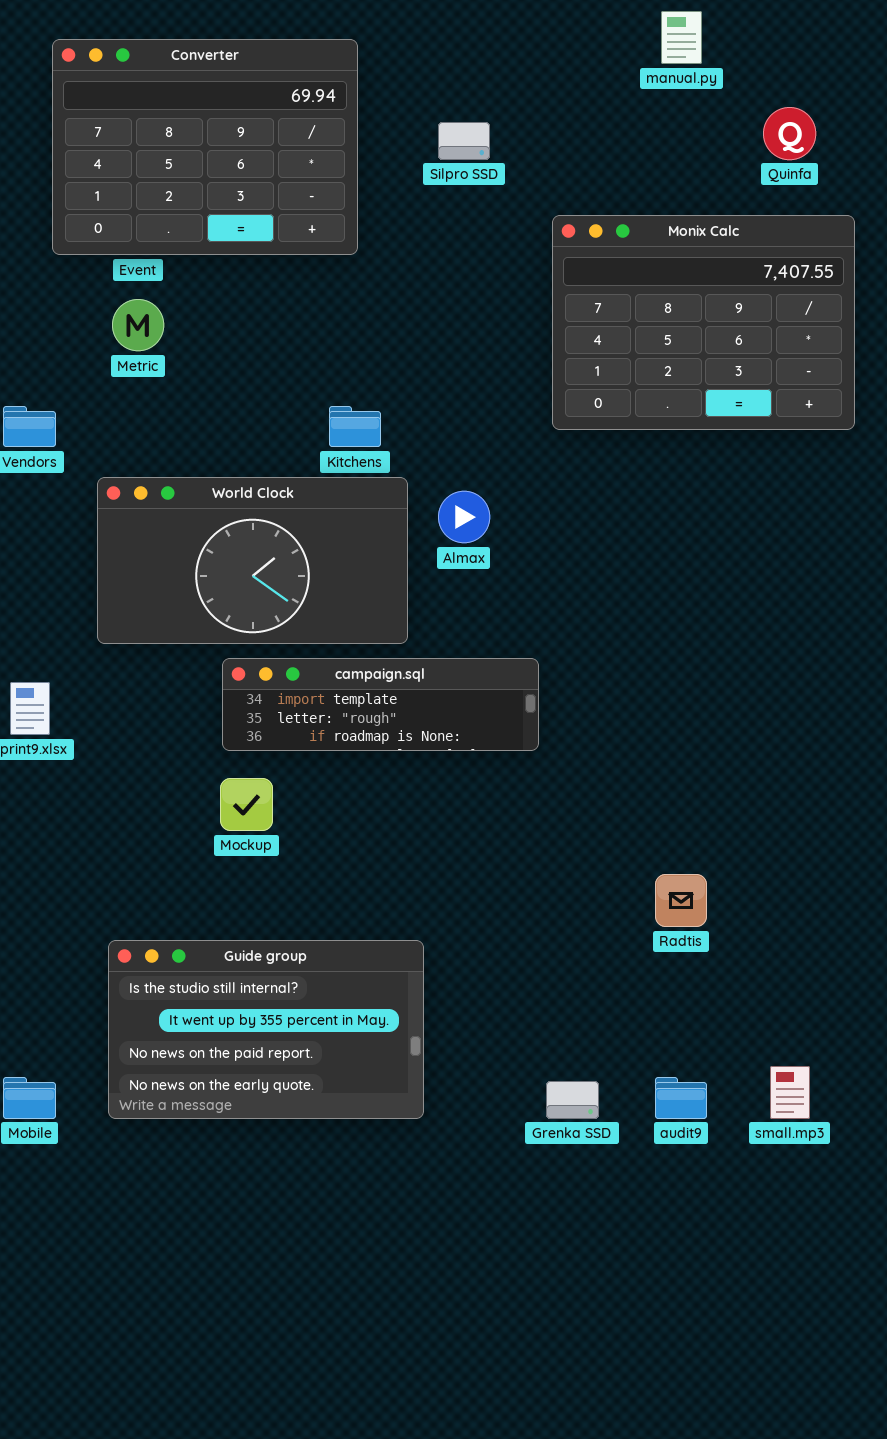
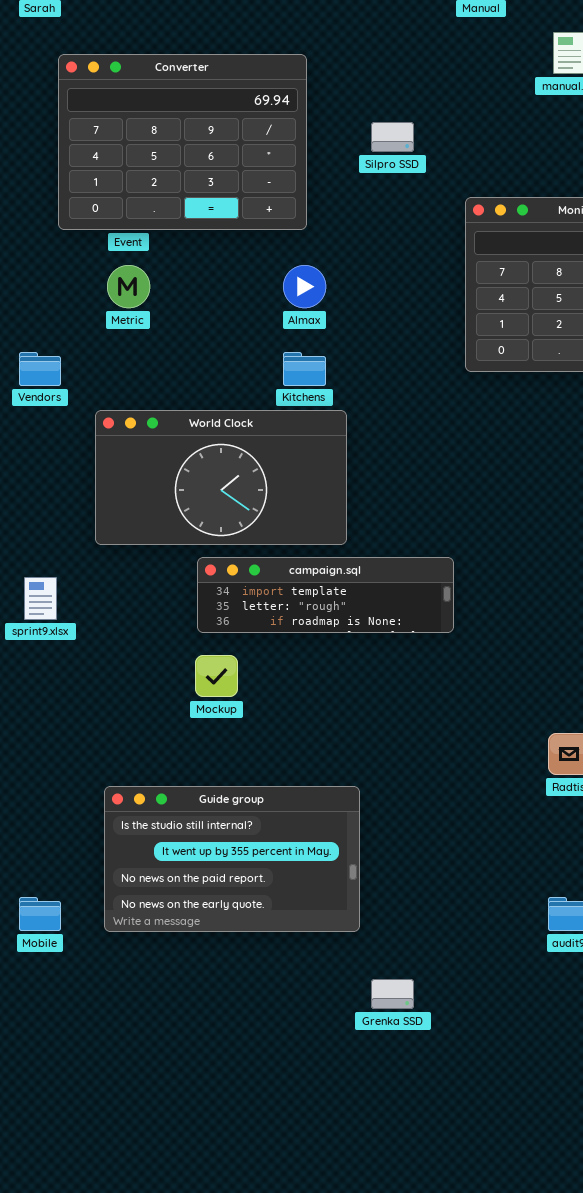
Almax: [438,491,490,543] -> [283,265,326,308], moved
Grenka SSD: [546,1081,599,1119] -> [371,979,414,1009], moved

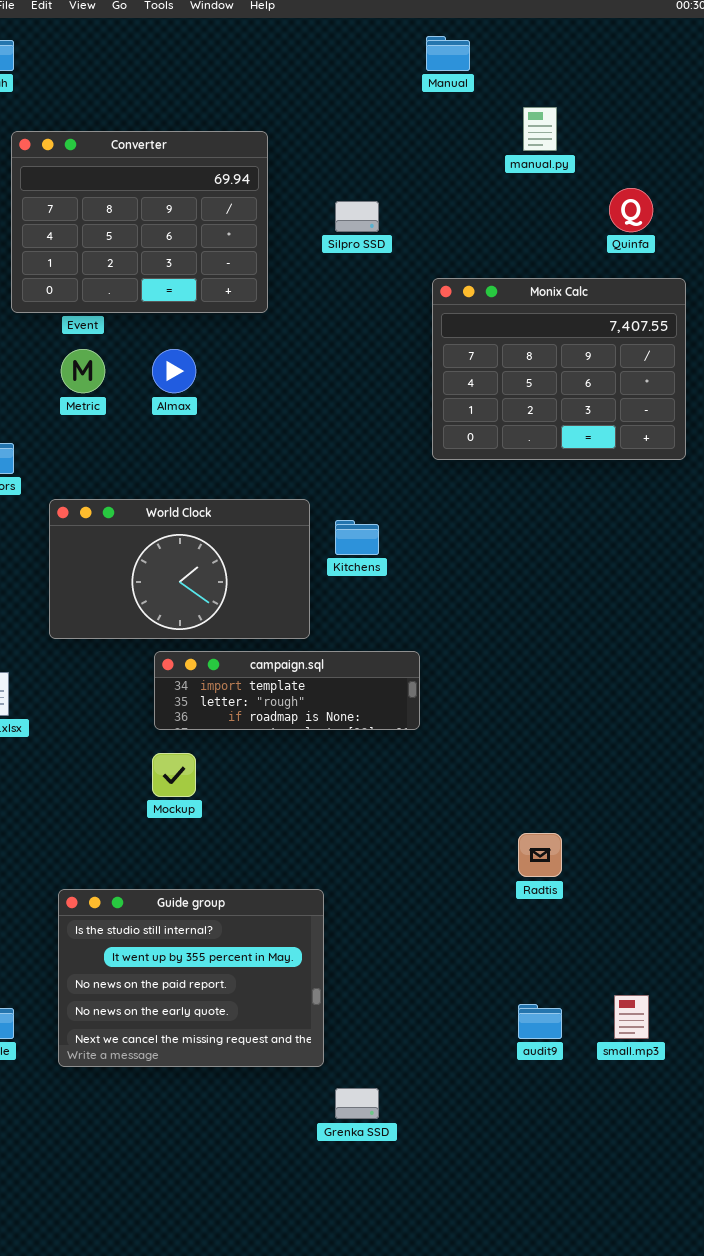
Almax: [283,265,326,308] -> [152,349,196,393], moved
Kitchens: [283,352,326,386] -> [335,520,379,555], moved
Guide group: [104,786,360,932] -> [58,889,324,1067], resized

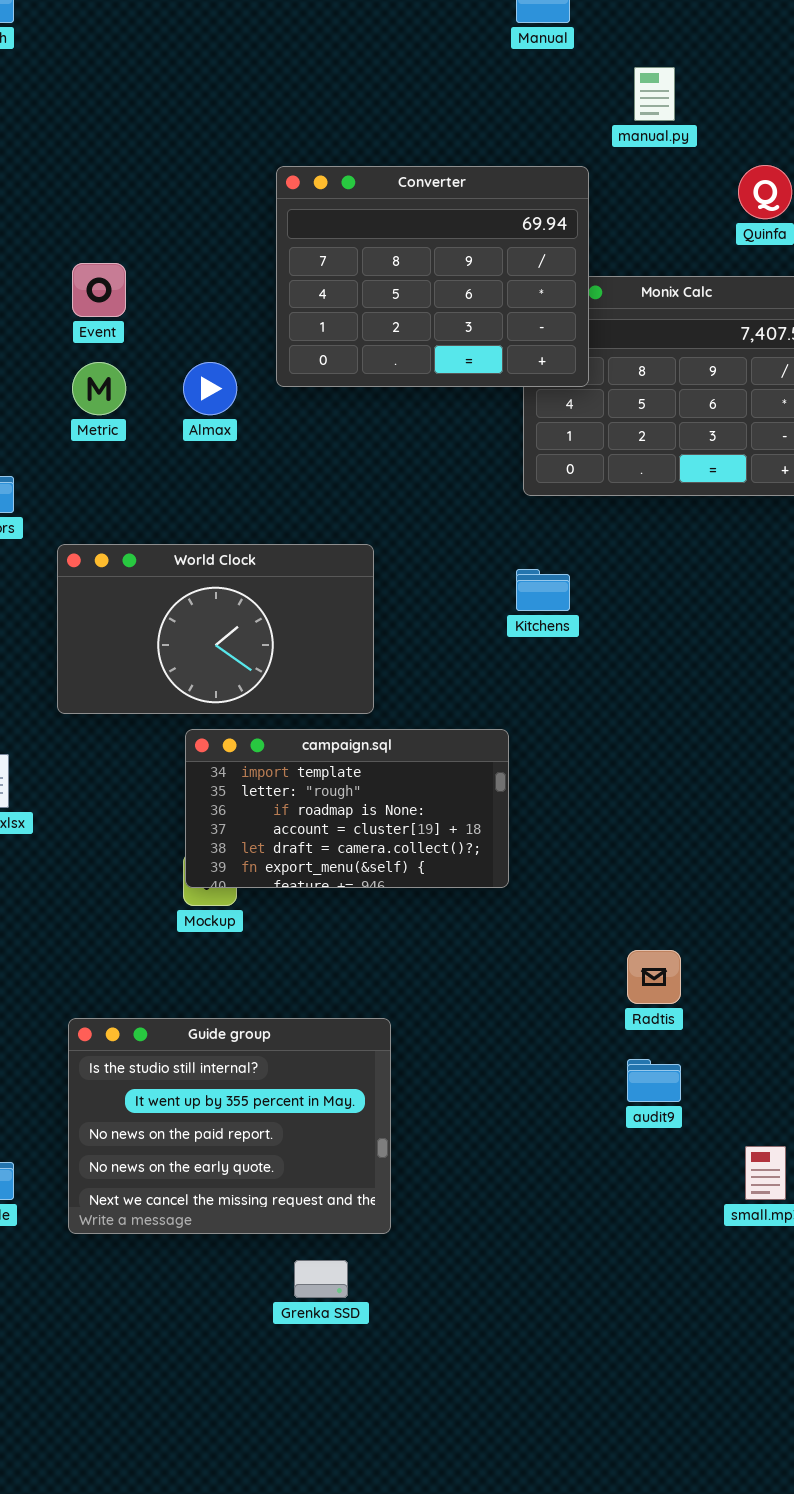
Converter: [11,131,268,313] -> [276,166,589,387], moved
Kitchens: [335,520,379,555] -> [516,569,570,611], moved
campaign.sql: [154,651,420,730] -> [185,729,509,888], resized
audit9: [518,1004,562,1039] -> [627,1059,681,1102], moved
Grenka SSD: [335,1088,379,1119] -> [294,1260,348,1298], moved

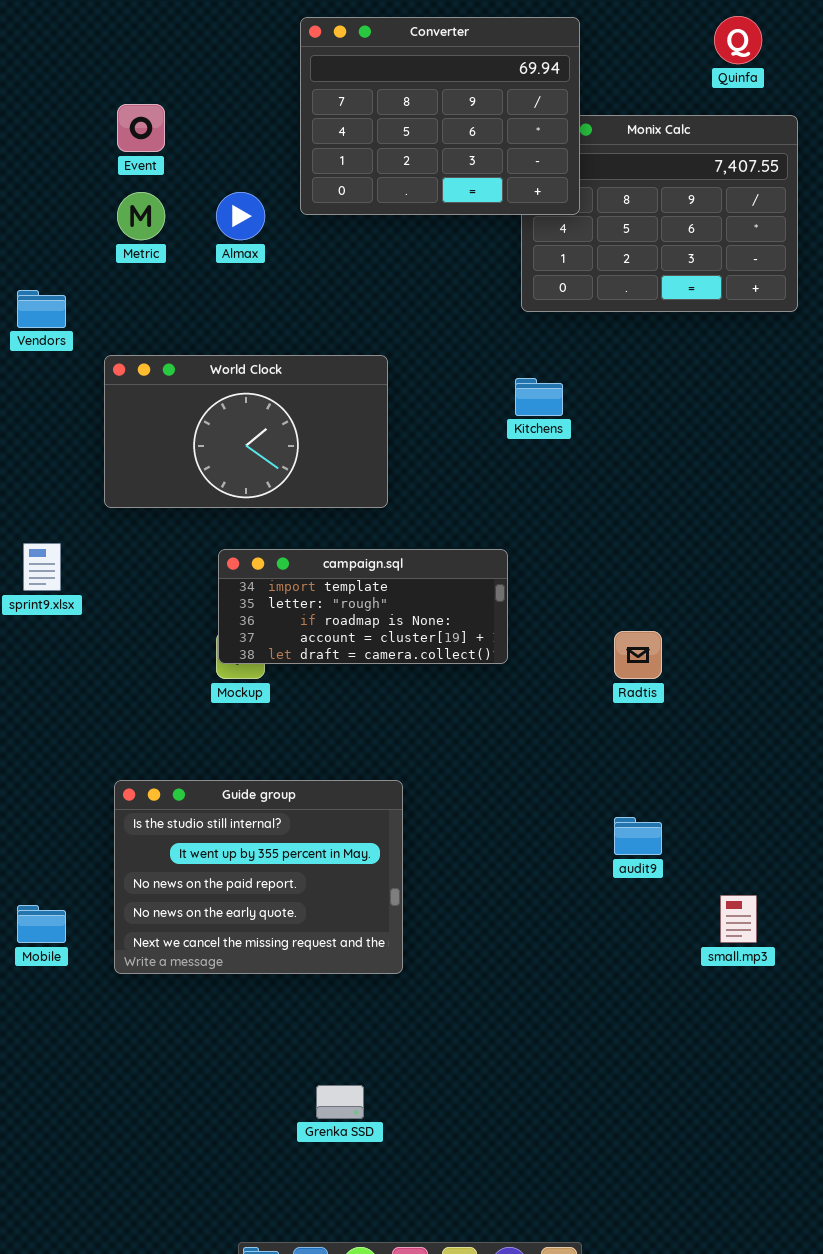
campaign.sql: [185,729,509,888] -> [218,549,508,664], resized
Radtis: [627,950,681,1004] -> [614,631,662,679], moved
Grenka SSD: [294,1260,348,1298] -> [316,1085,364,1119], moved

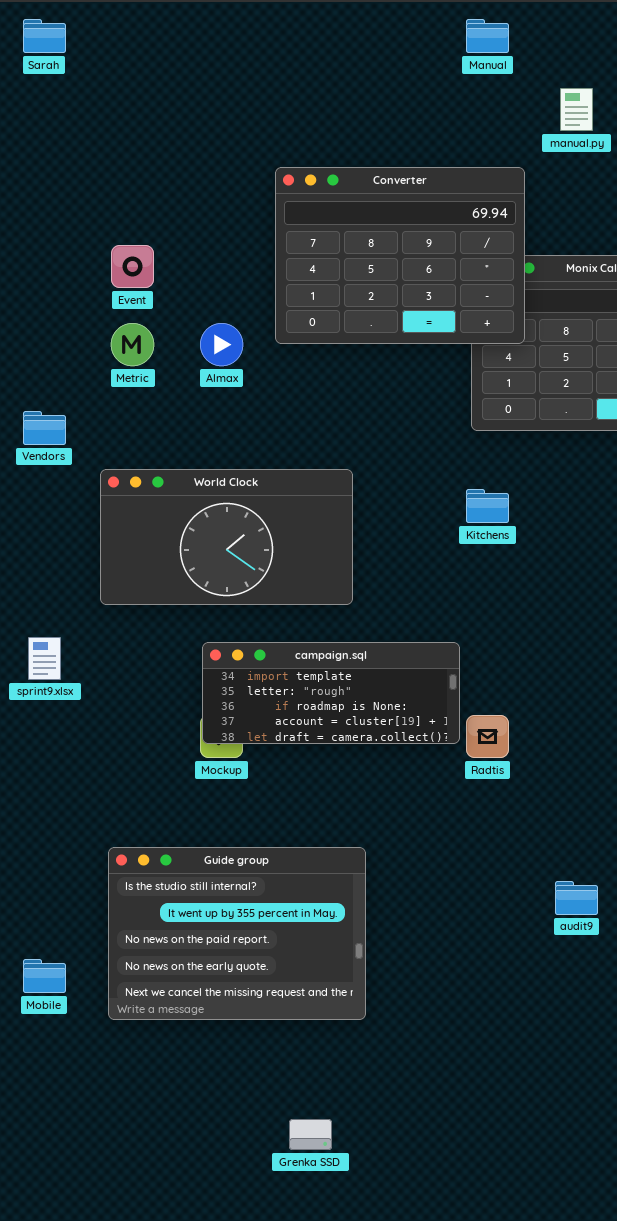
Radtis: [614,631,662,679] -> [466,715,509,758], moved

